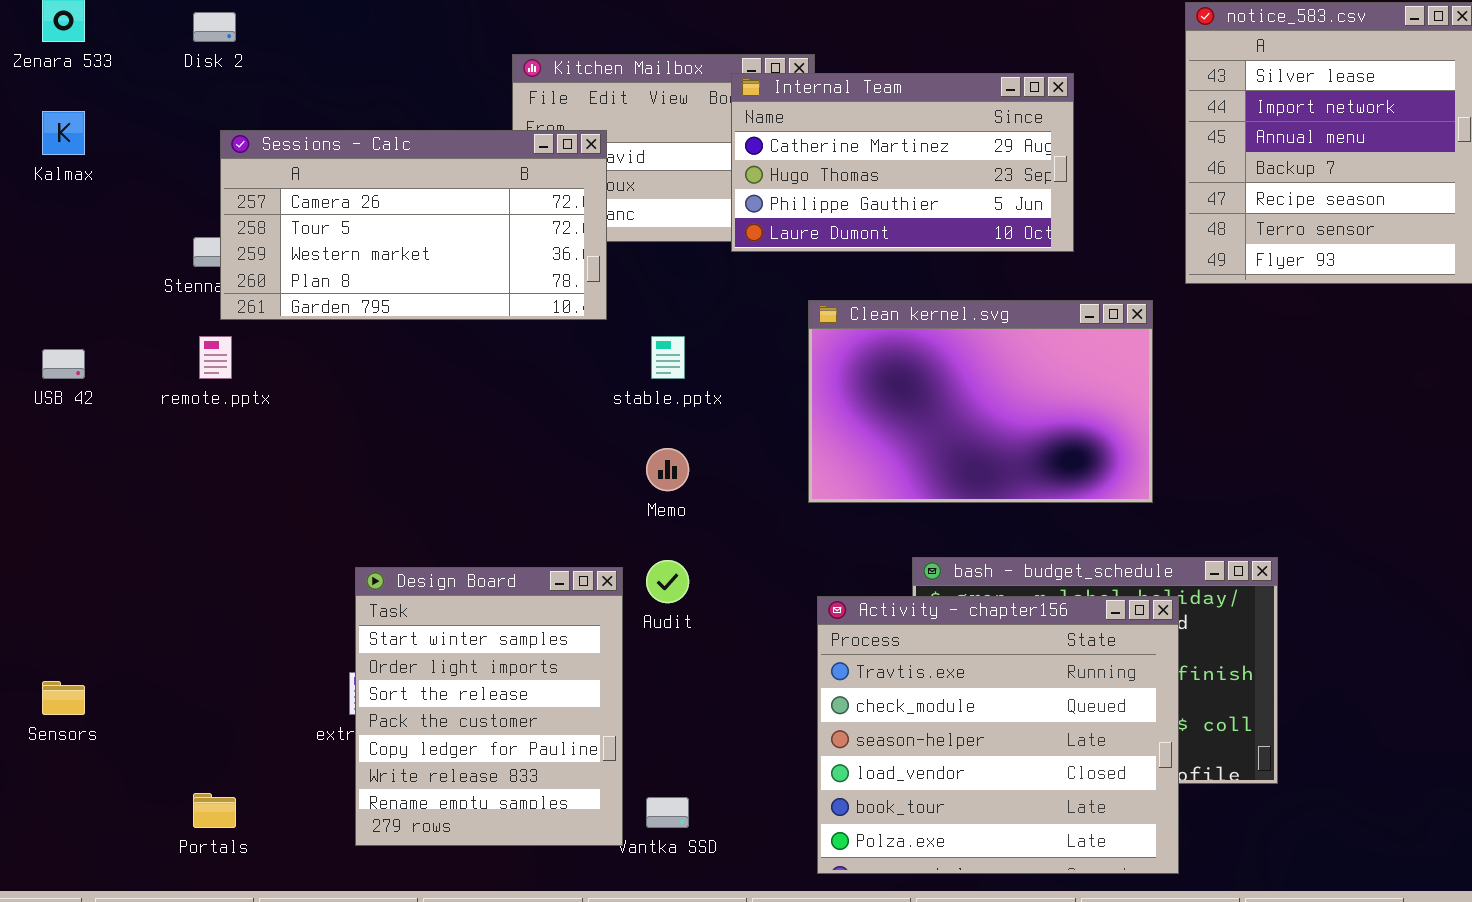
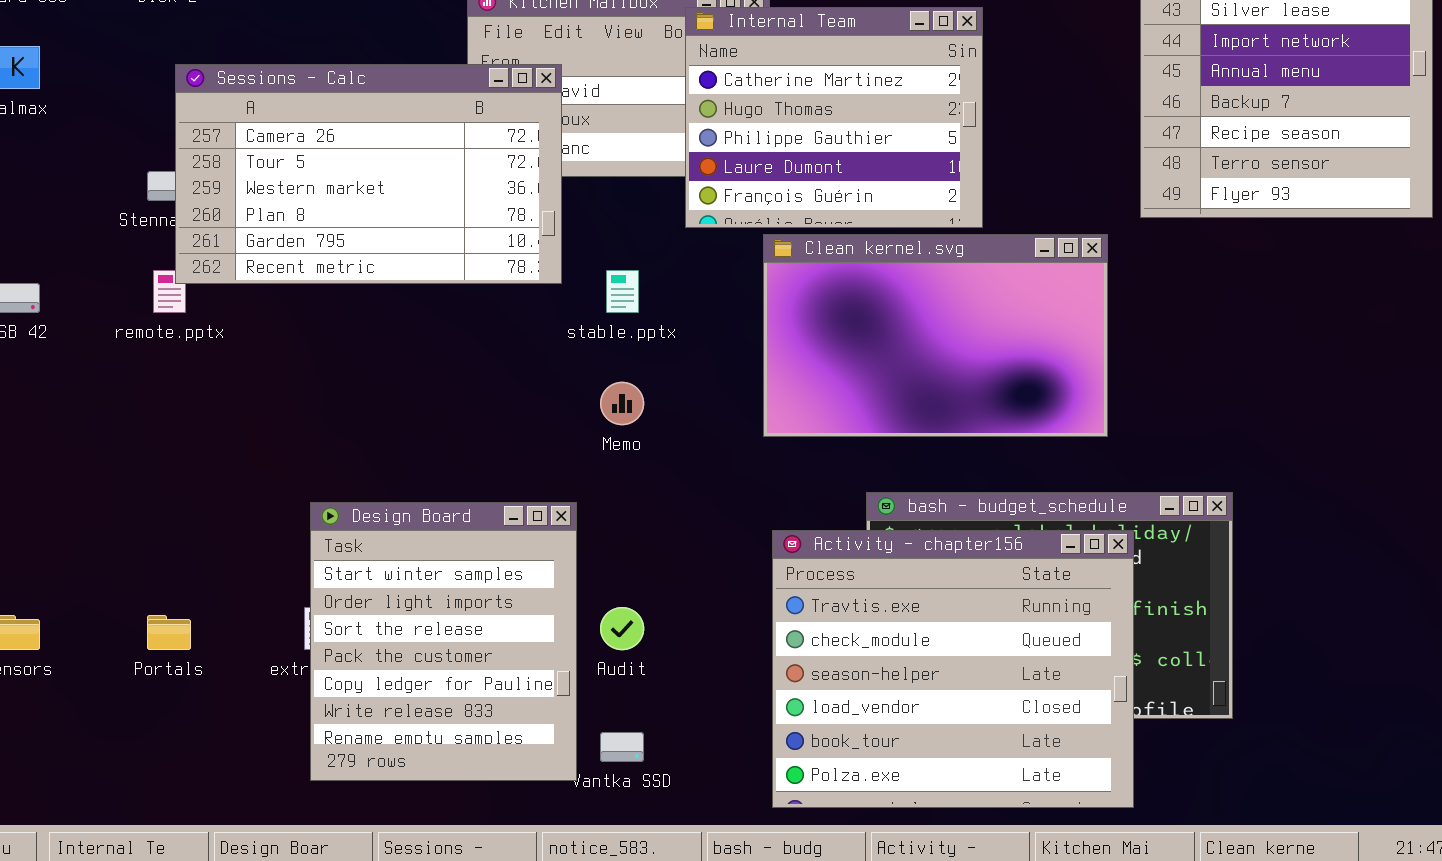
Internal Team: [731,73,1074,252] -> [685,7,983,228], resized
Sessions - Calc: [220,130,607,320] -> [175,64,562,284], resized
Audit: [646,560,689,603] -> [600,607,644,650], moved
Portals: [193,793,236,828] -> [147,615,191,650], moved

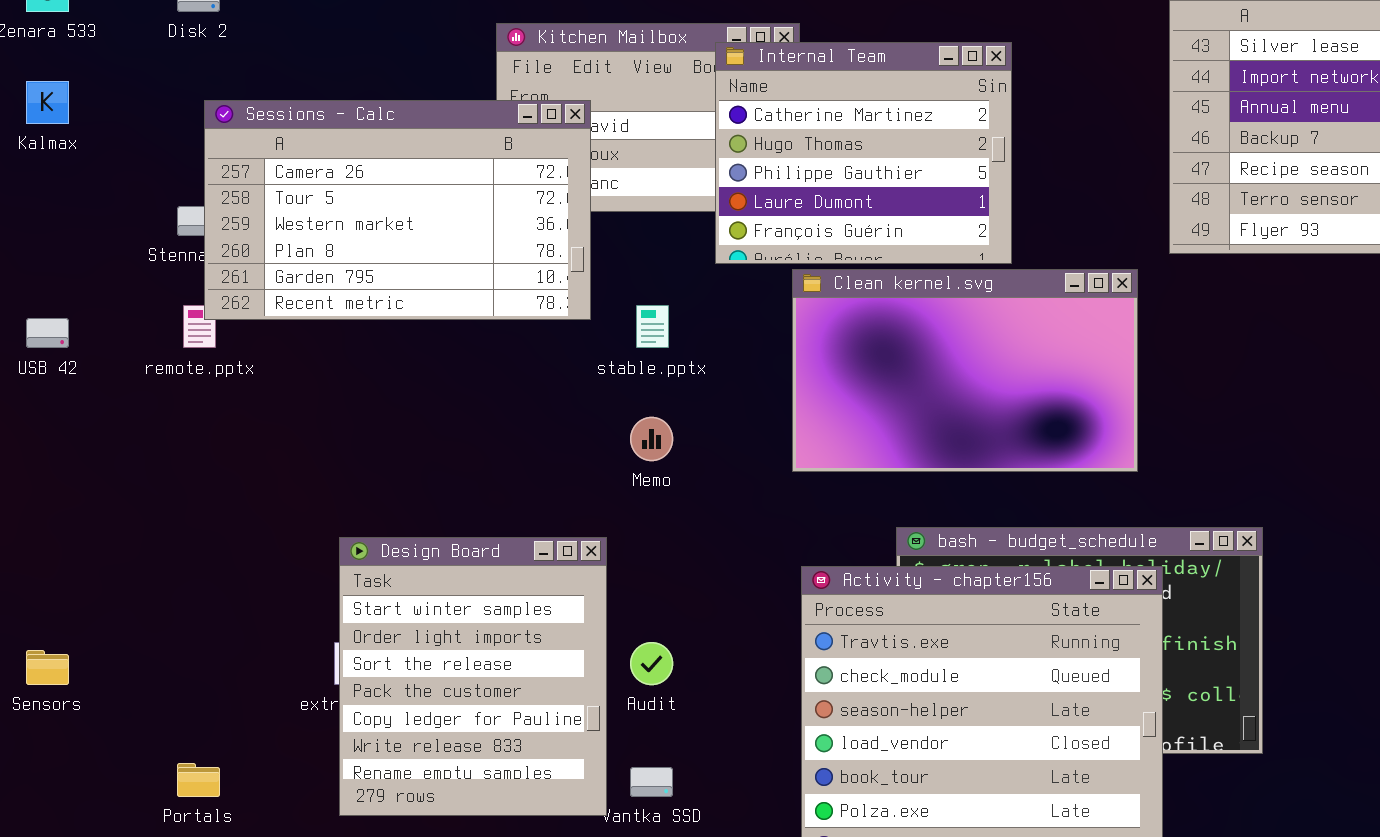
Portals: [147,615,191,650] -> [177,763,220,797], moved

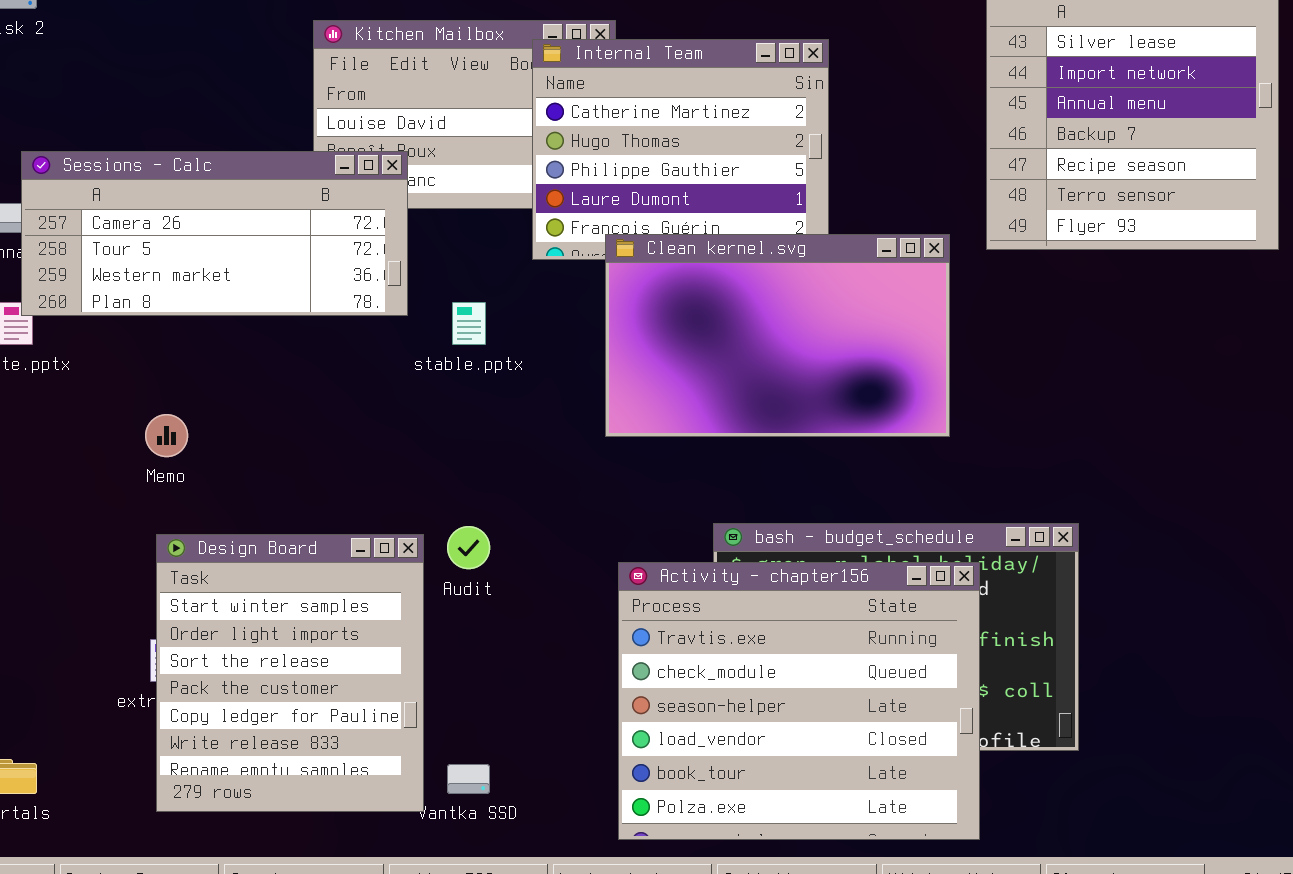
Sessions - Calc: [204,100,591,320] -> [21,151,408,316], resized
Clean kernel.svg: [792,269,1138,472] -> [605,234,950,437], moved
Memo: [630,417,673,461] -> [145,414,188,457], moved
Audit: [630,642,673,685] -> [447,526,490,569], moved

